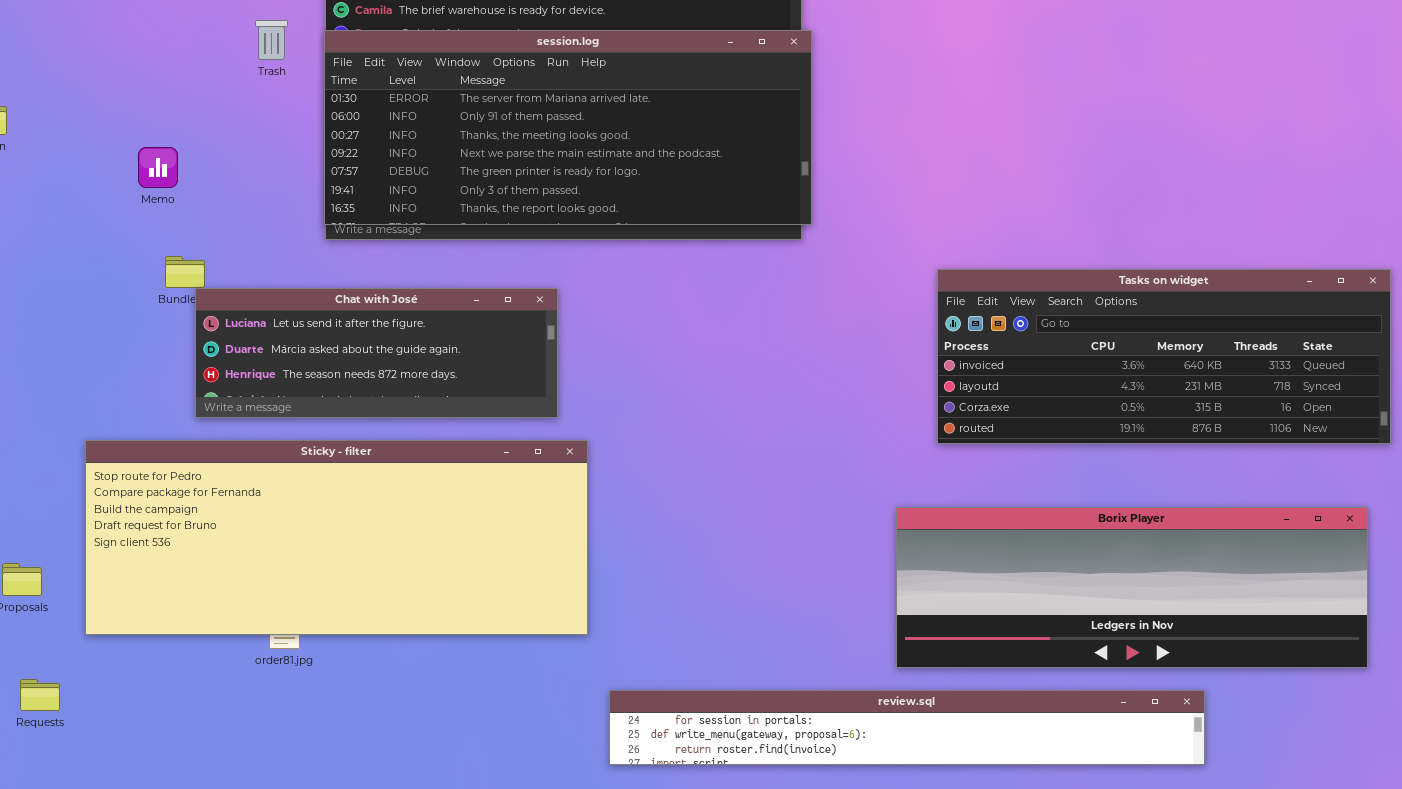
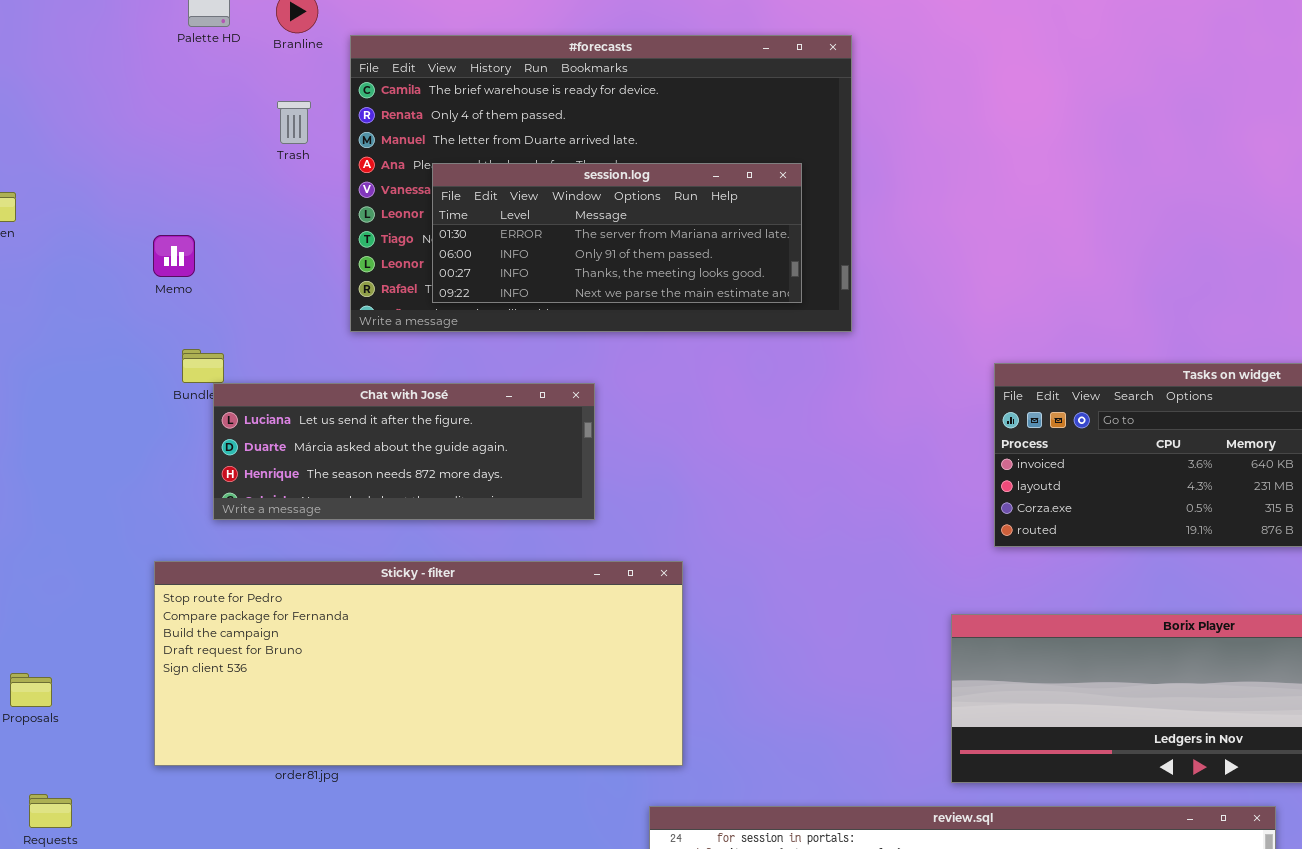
session.log: [324,30,812,225] -> [432,163,802,303], moved, resized
Sticky - filter: [85,440,588,635] -> [154,561,683,766], moved

